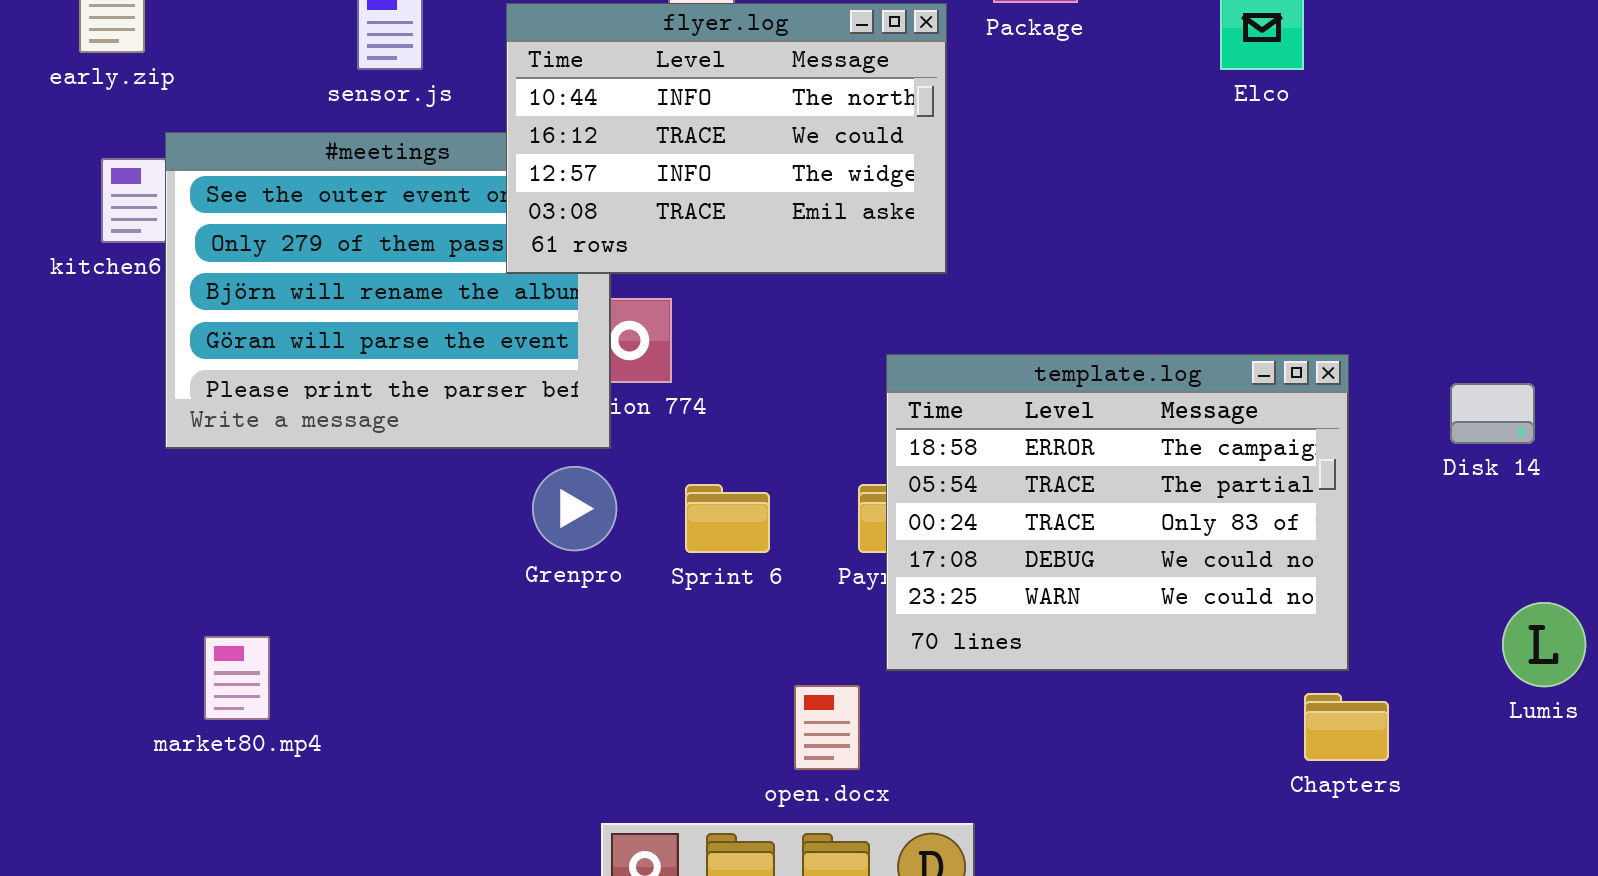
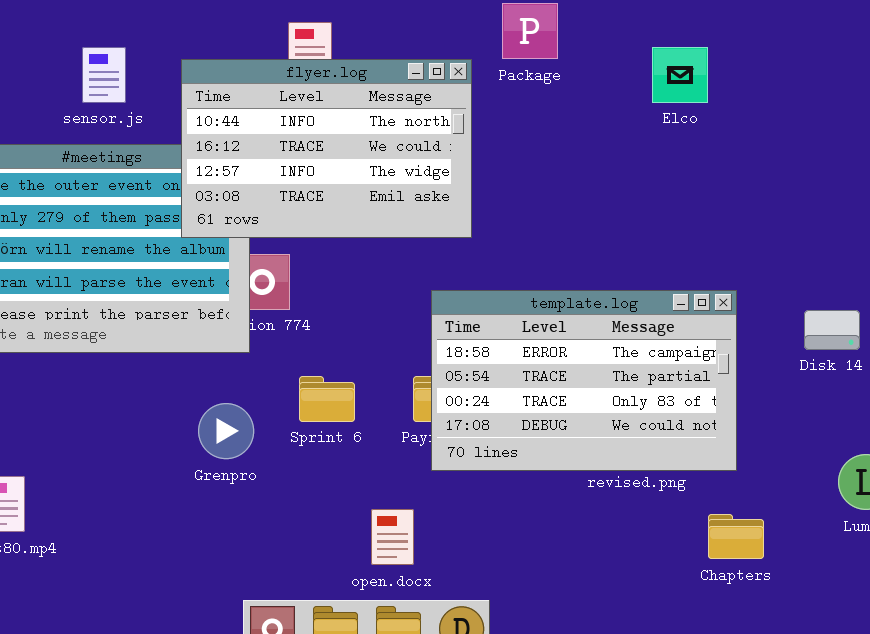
template.log: [886,354,1349,671] -> [431,290,737,471], resized
Grenpro: [532,466,617,551] -> [198,403,254,459], moved

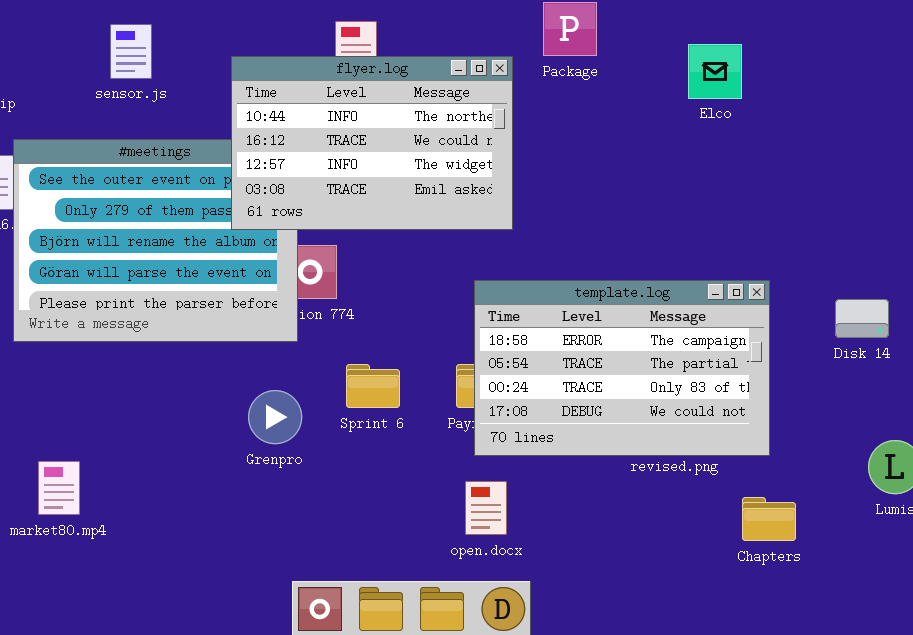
sensor.js: [82,47,126,103] -> [110,24,152,79], moved
open.docx: [371,509,414,565] -> [465,481,507,535], moved

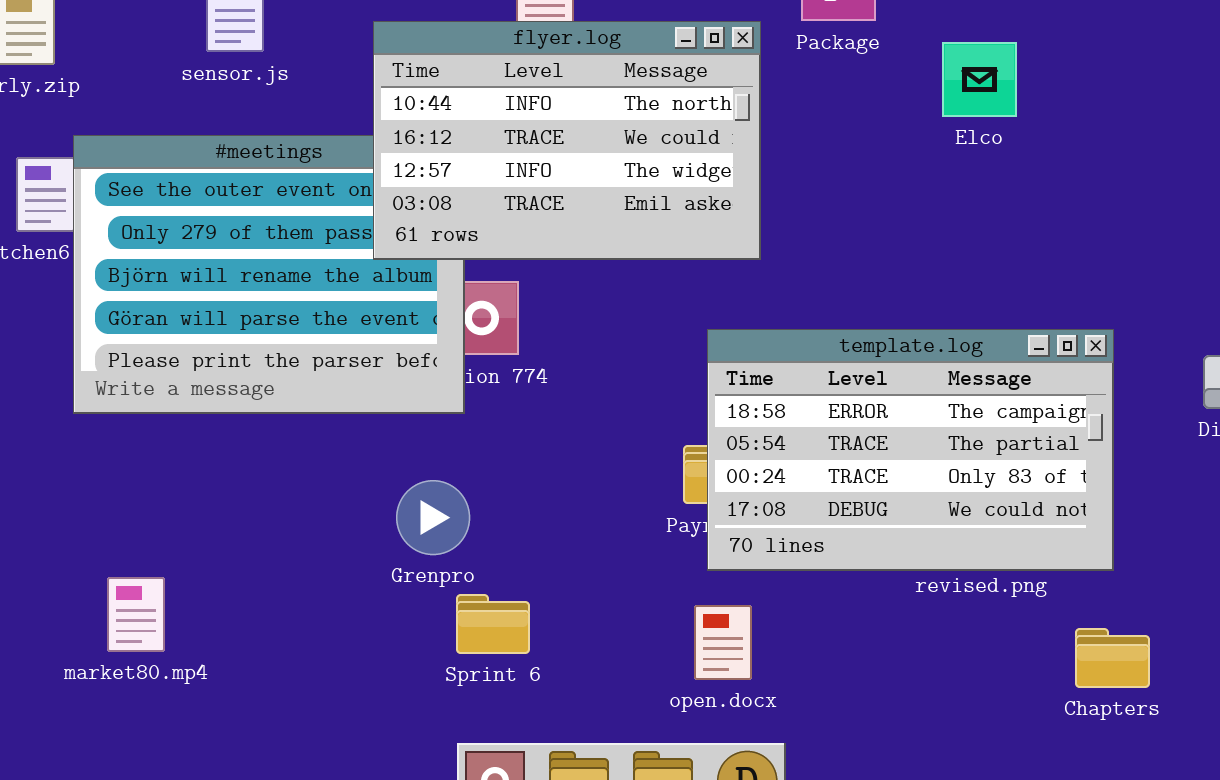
Elco: [688,44,742,99] -> [942,42,1017,117], moved
Sprint 6: [346,364,400,408] -> [456,594,530,654], moved

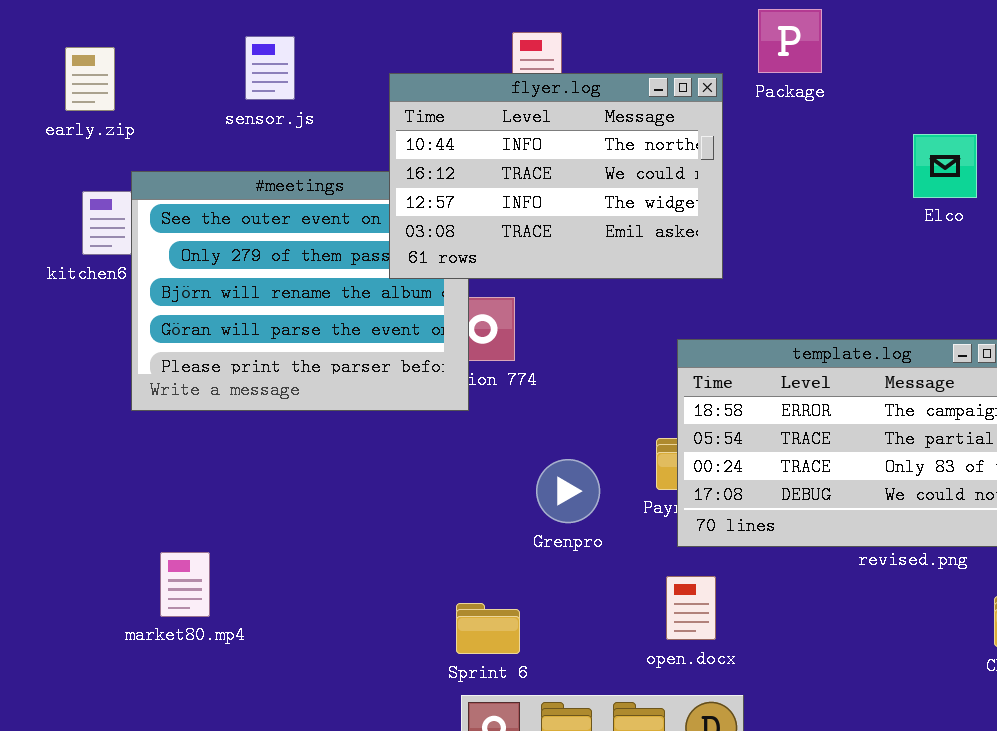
Elco: [942,42,1017,117] -> [913,134,977,198], moved
Grenpro: [396,480,470,555] -> [536,459,600,523], moved
Sprint 6: [456,594,530,654] -> [456,603,520,654], moved

